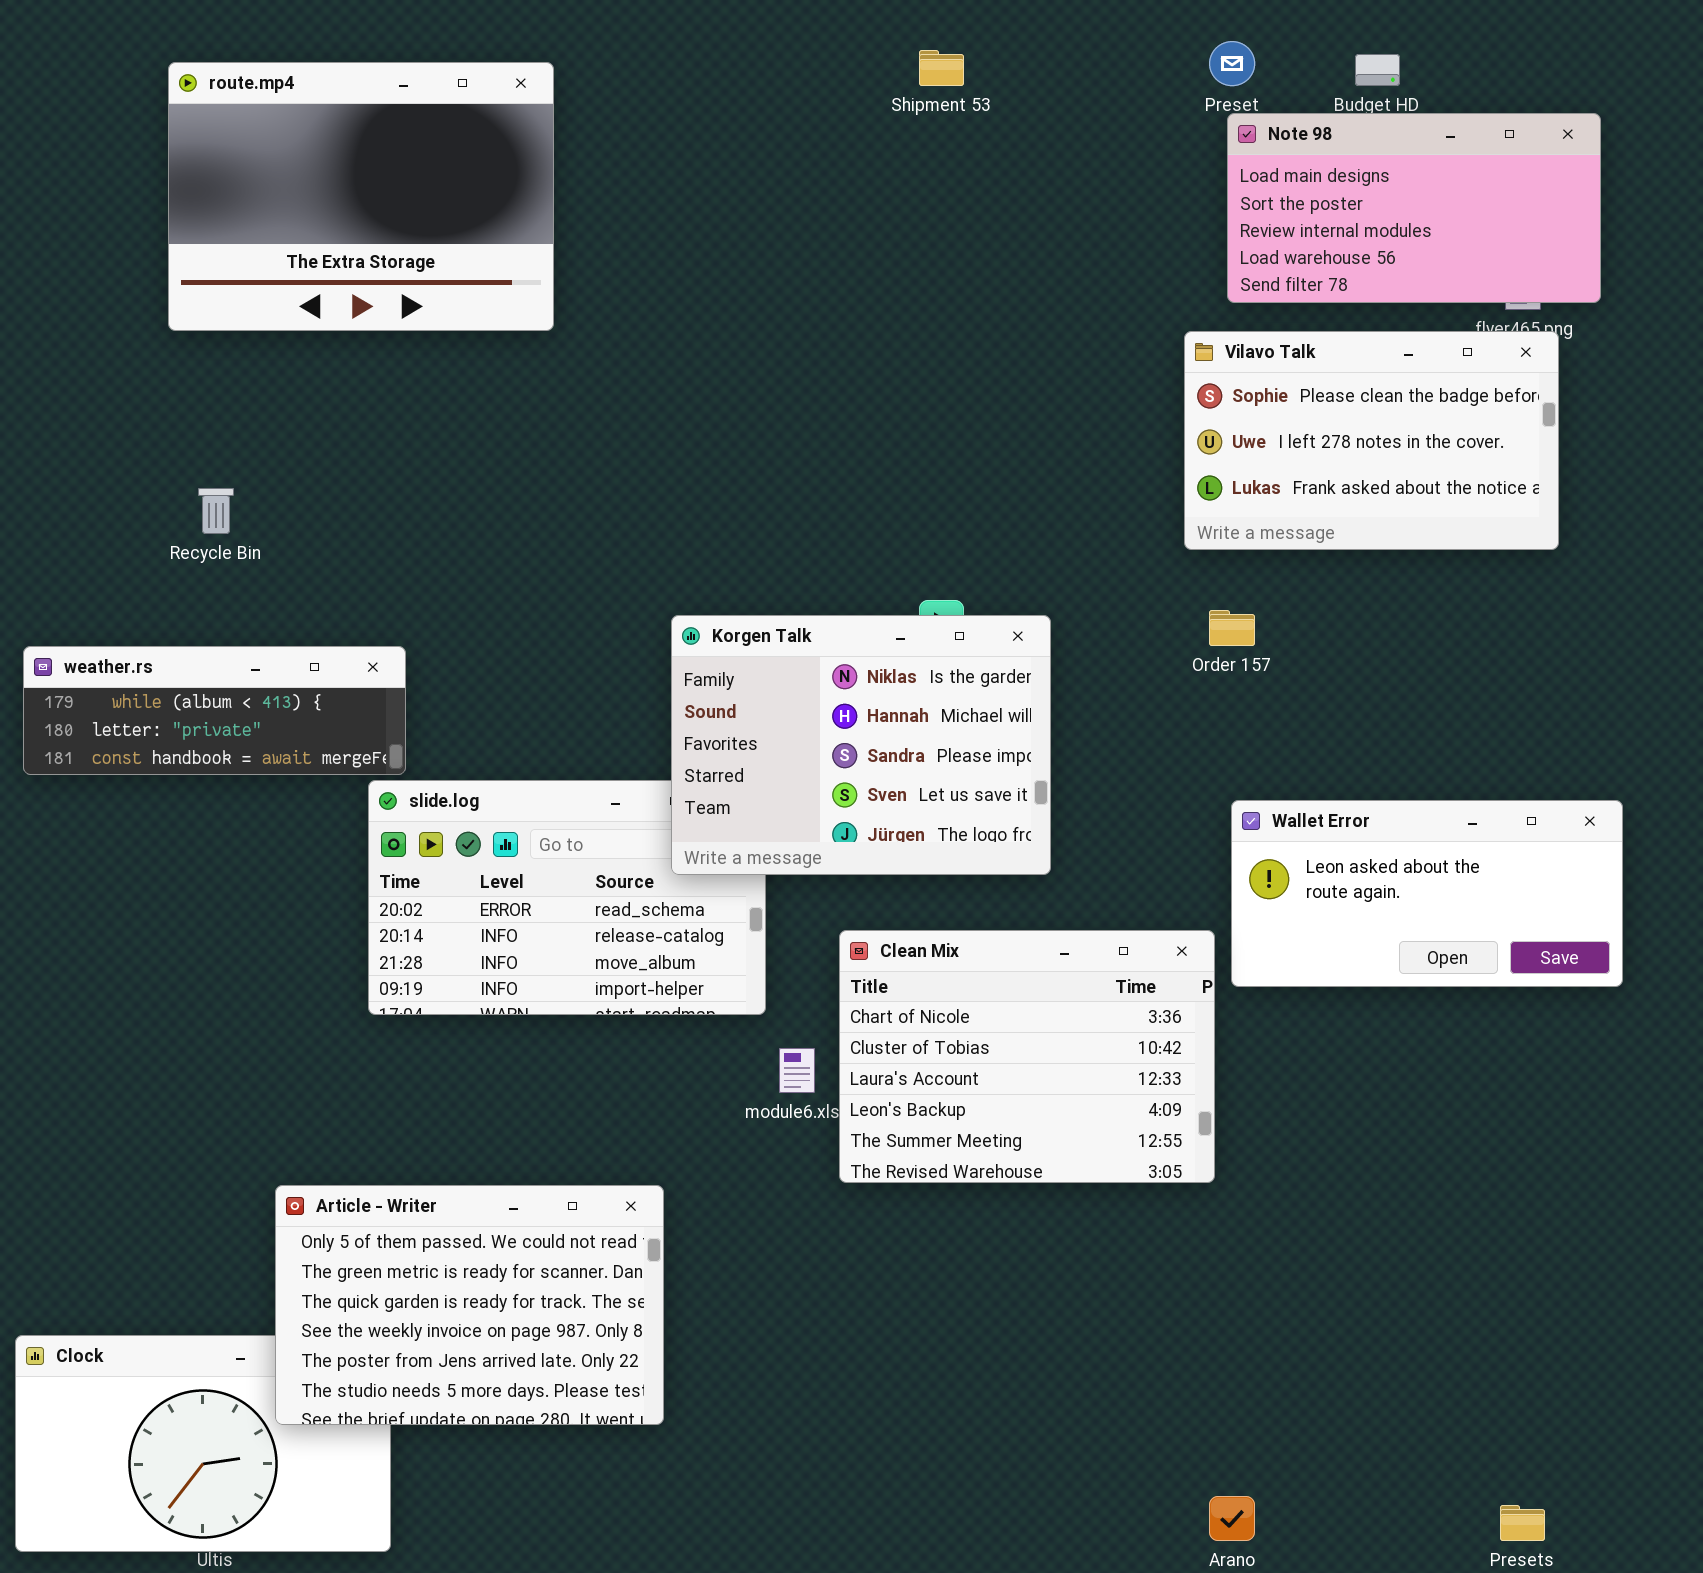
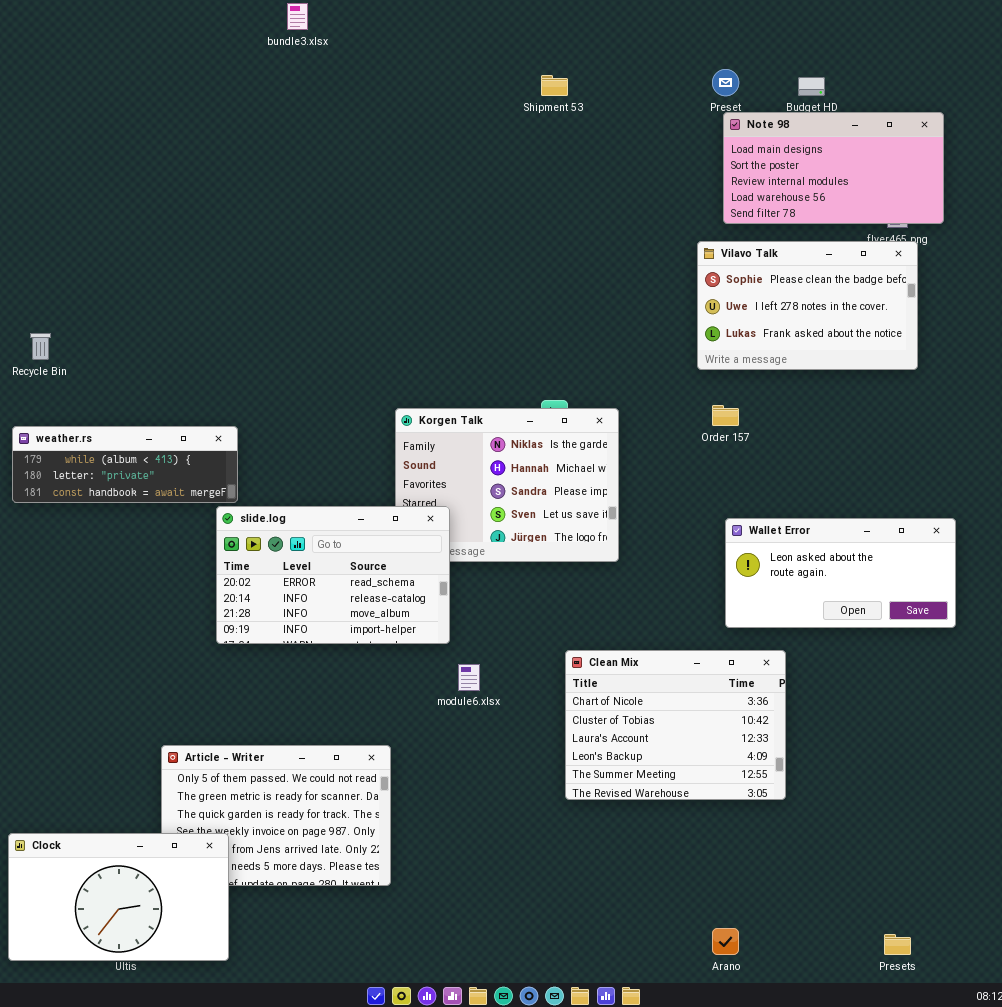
route.mp4: [168,62,554,331] -> none, closed
Recycle Bin: [198,488,234,534] -> [30,333,51,360], moved
slide.log: [368,780,766,1015] -> [216,506,450,644], raised
Clean Mix: [839,930,1215,1183] -> [565,650,786,800], moved
Clock: [15,1335,391,1552] -> [8,833,229,961], raised

